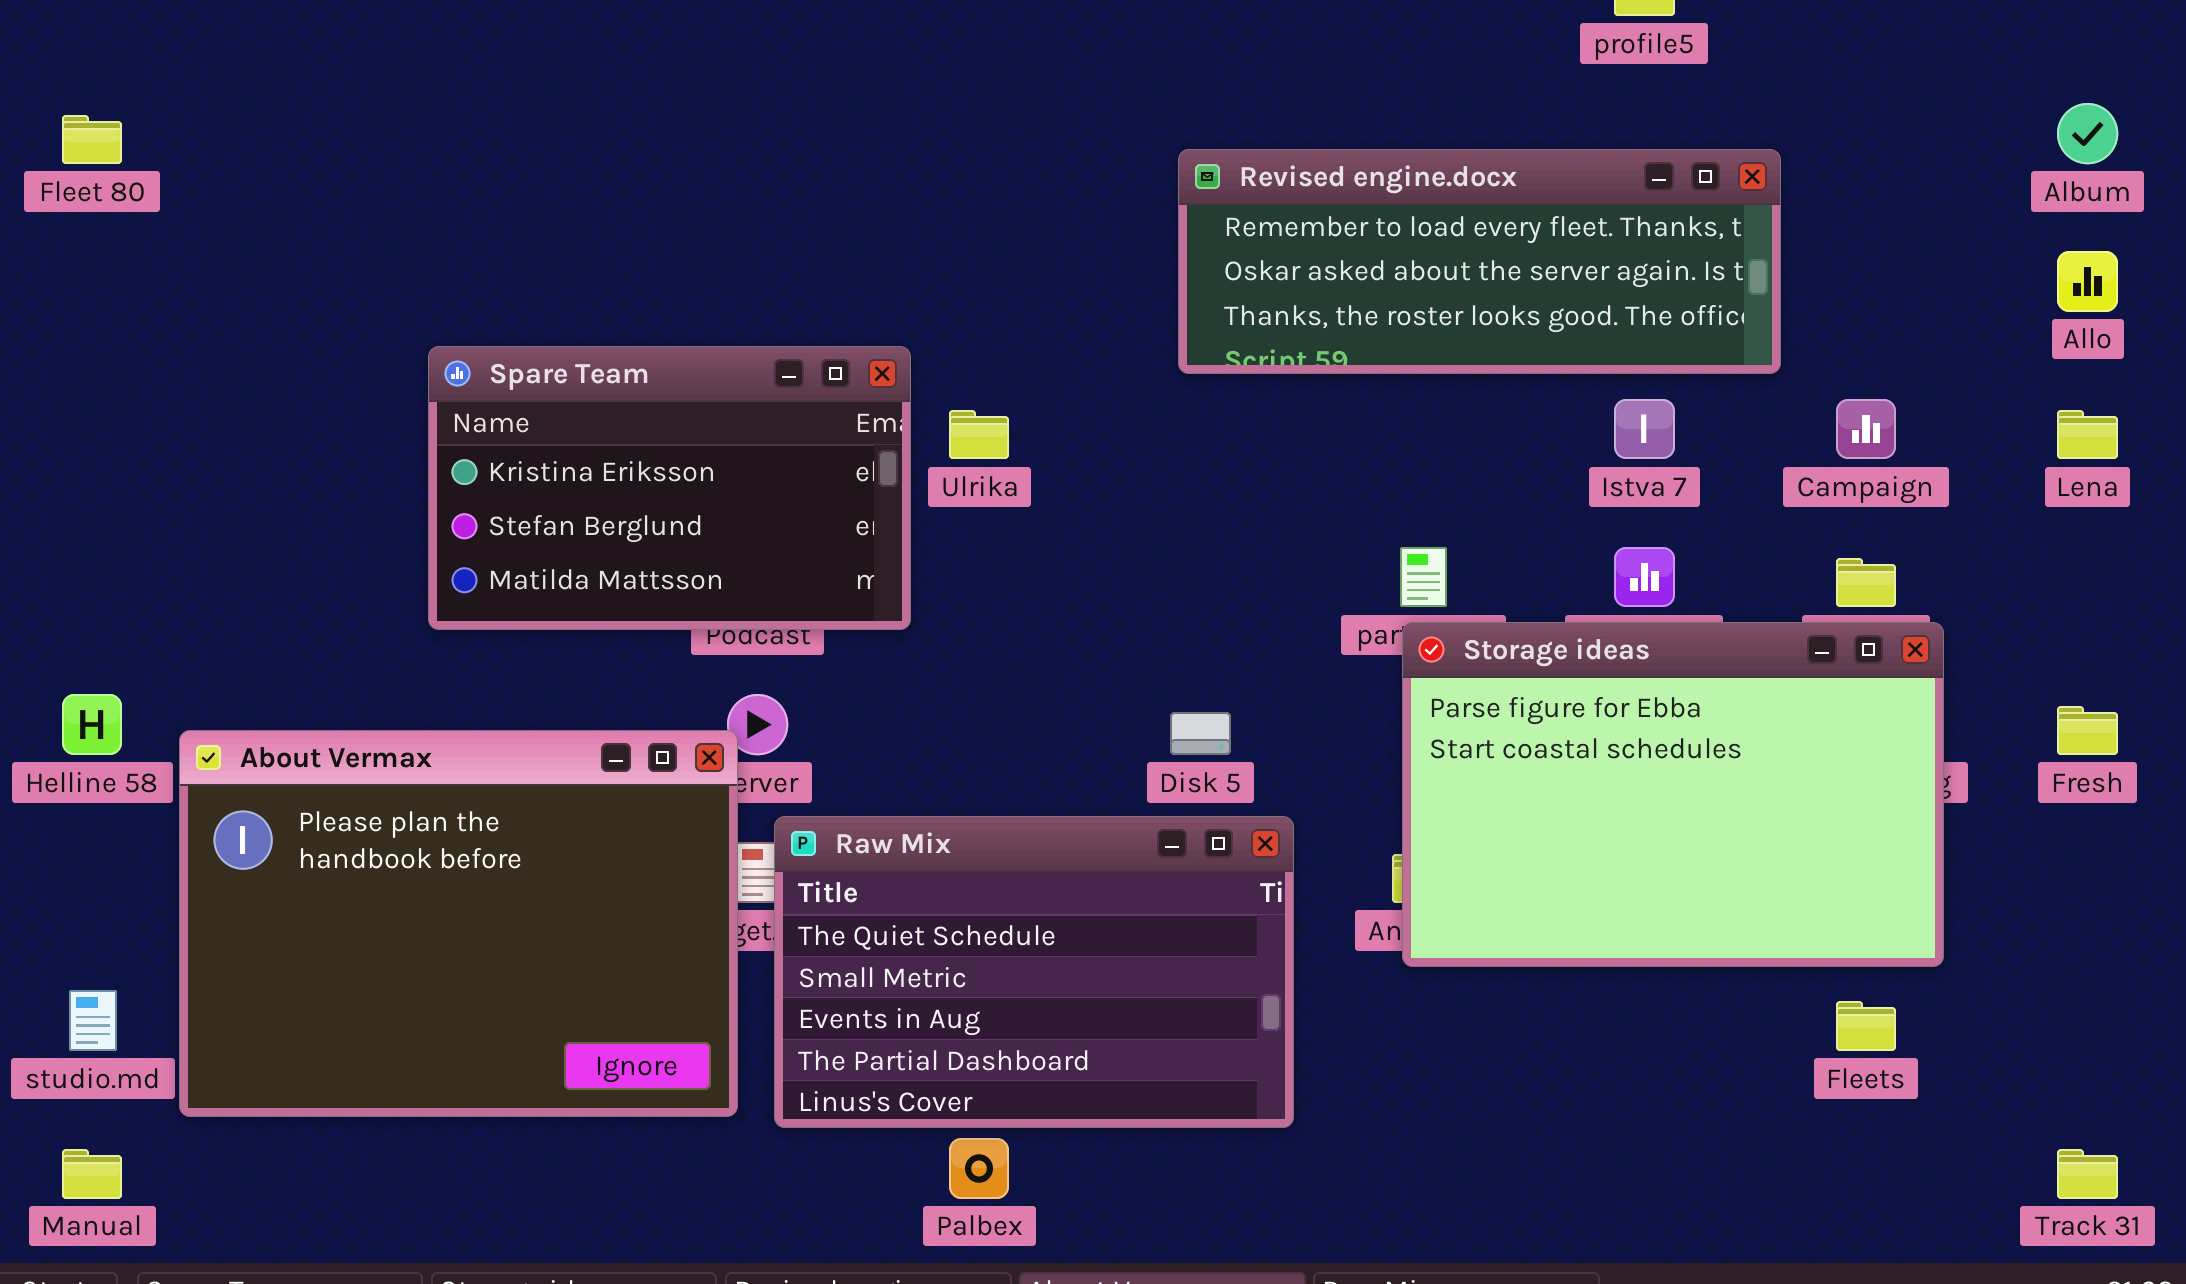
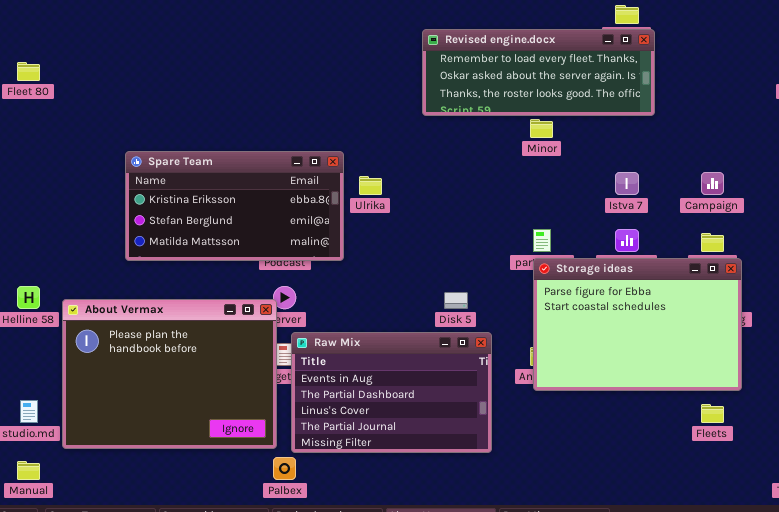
Revised engine.docx: [1178,149,1781,374] -> [422,29,655,116], moved
Spare Team: [428,346,911,630] -> [125,151,344,261], resized
Raw Mix: [774,816,1294,1128] -> [291,332,492,453], scrolled down 2 rows
Palbex: [949,1138,1009,1199] -> [273,457,296,480], moved

